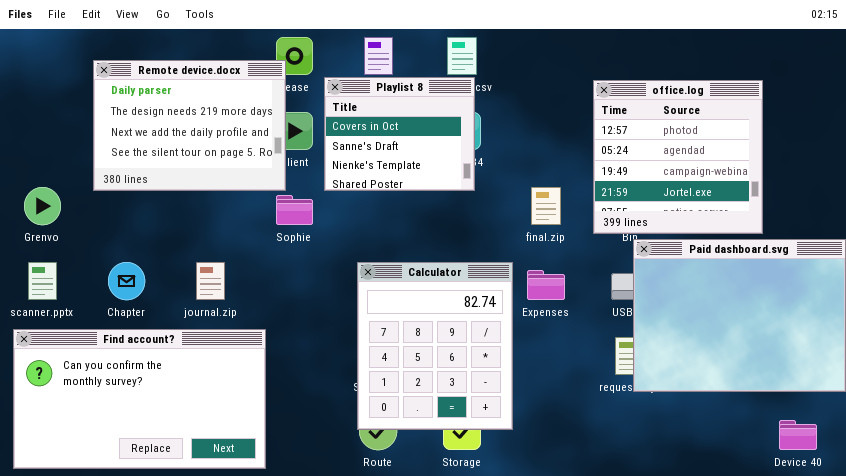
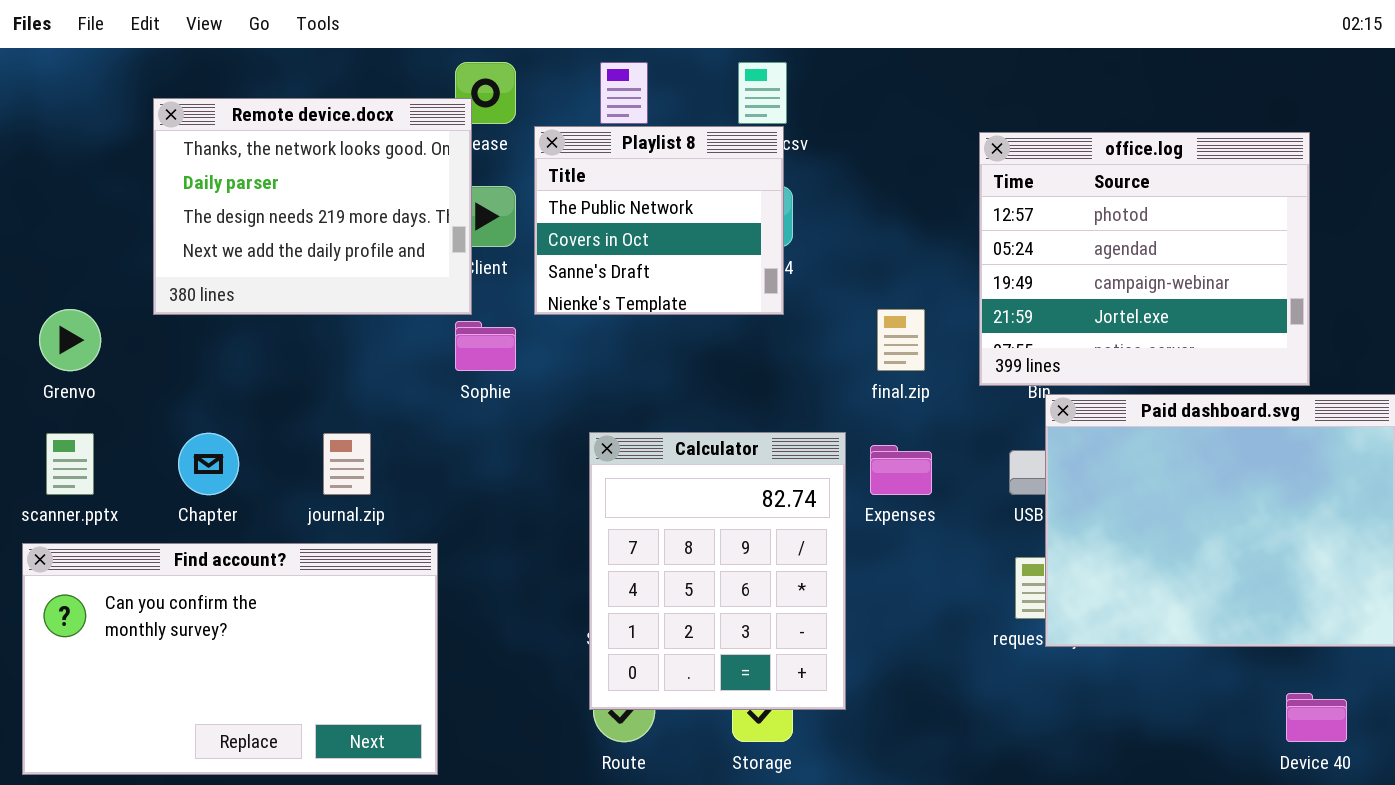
Remote device.docx: [93,60,286,191] -> [153,98,472,315], scrolled up 1 row
Playlist 8: [324,77,475,191] -> [534,126,784,315], scrolled up 1 row
office.log: [593,80,763,234] -> [979,132,1310,386], resized

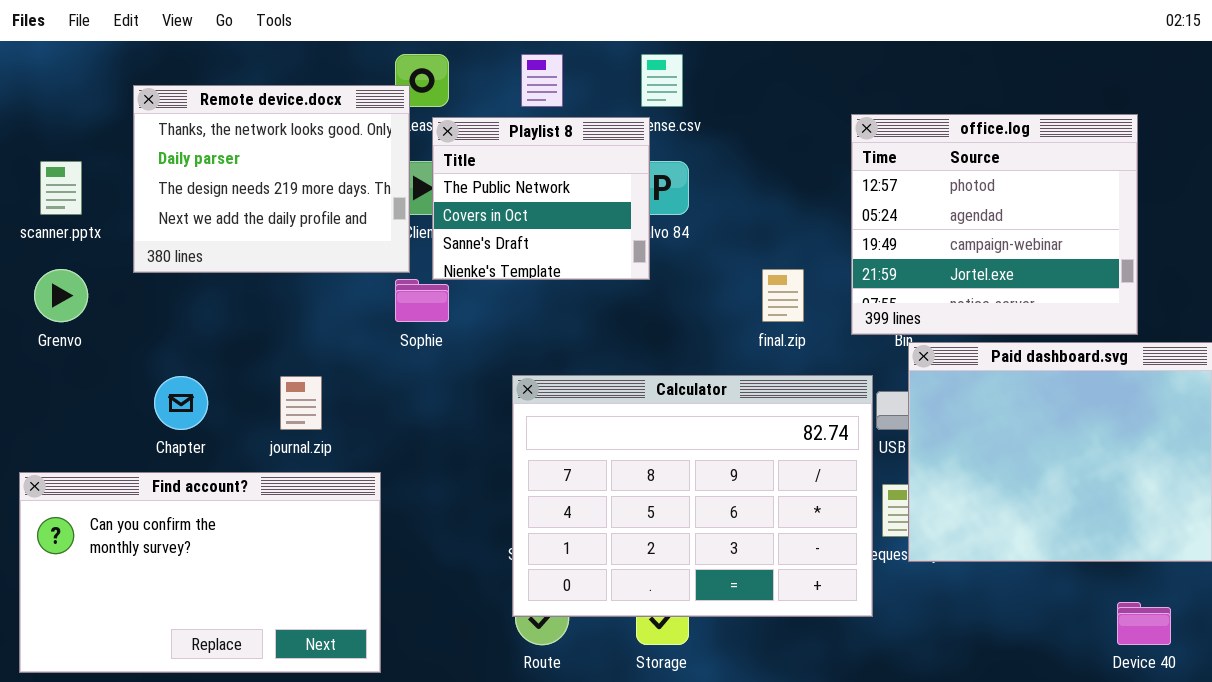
Playlist 8: [534,126,784,315] -> [432,117,650,280], moved
Calculator: [589,432,846,710] -> [512,375,873,617], resized
scanner.pptx: [46,433,94,495] -> [40,161,82,215], moved

